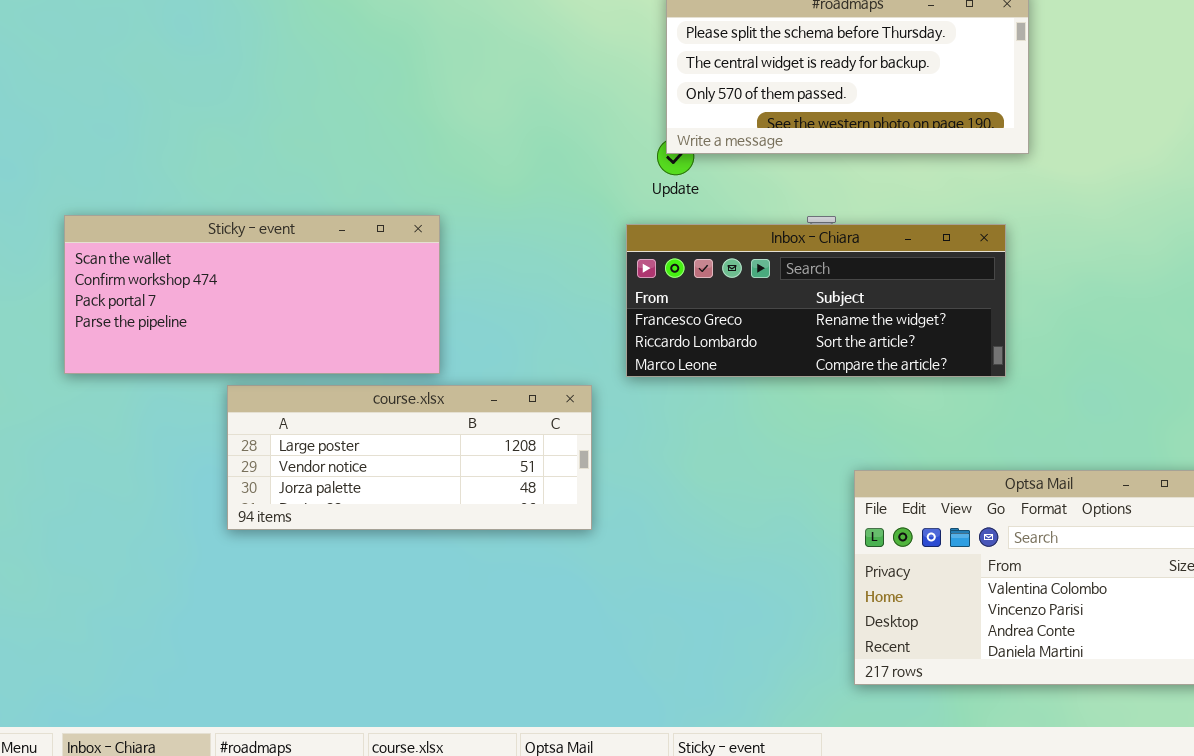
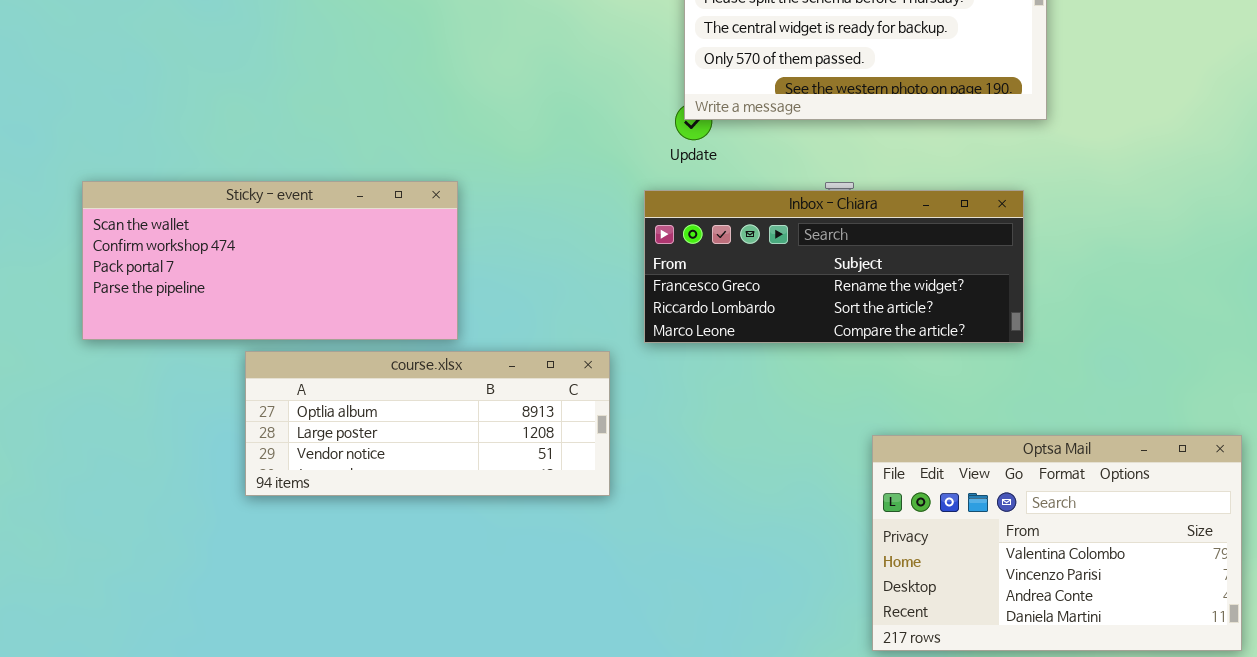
course.xlsx: [227,385,592,530] -> [245,351,610,496], scrolled up 1 row

